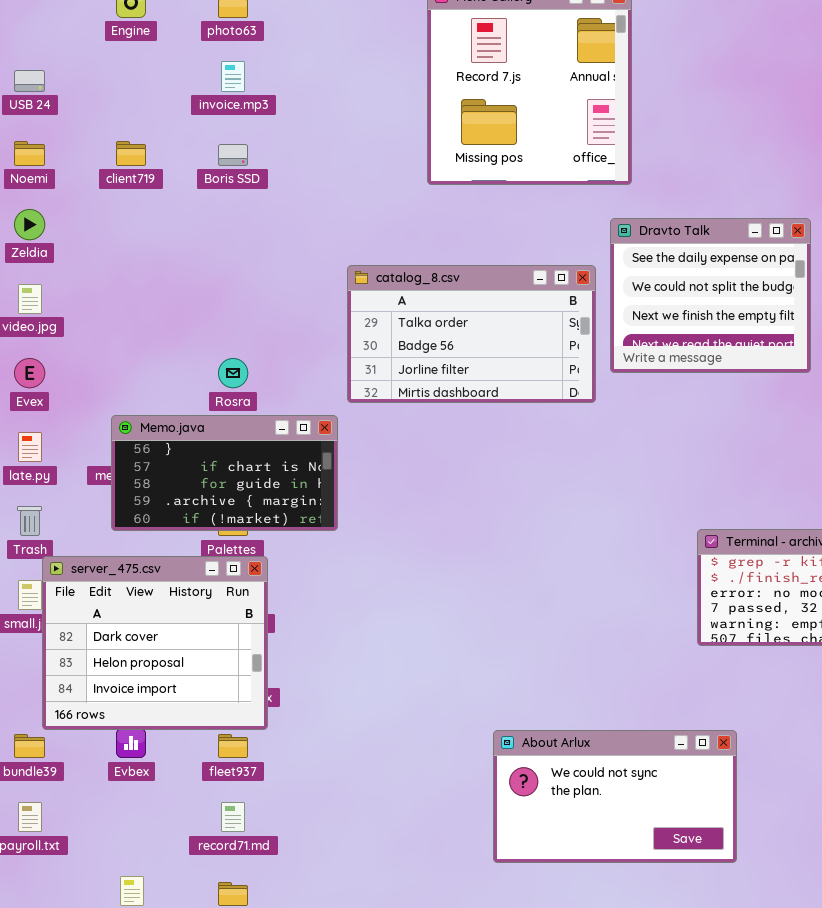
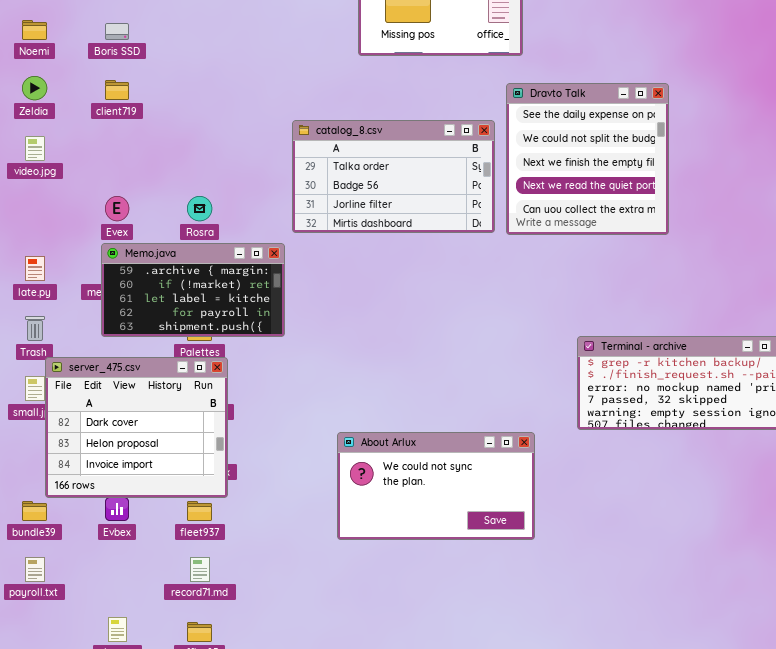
client719: [116,141,146,166] -> [105,80,129,100], moved
Boris SSD: [218,144,248,166] -> [105,23,129,40], moved
Dravto Talk: [610,218,811,373] -> [506,83,669,235], resized
Evex: [14,358,45,388] -> [105,196,129,221], moved
Memo.java: [111,415,338,531] -> [101,243,285,337], scrolled down 3 rows
About Arlux: [493,730,737,863] -> [337,432,535,540], moved

